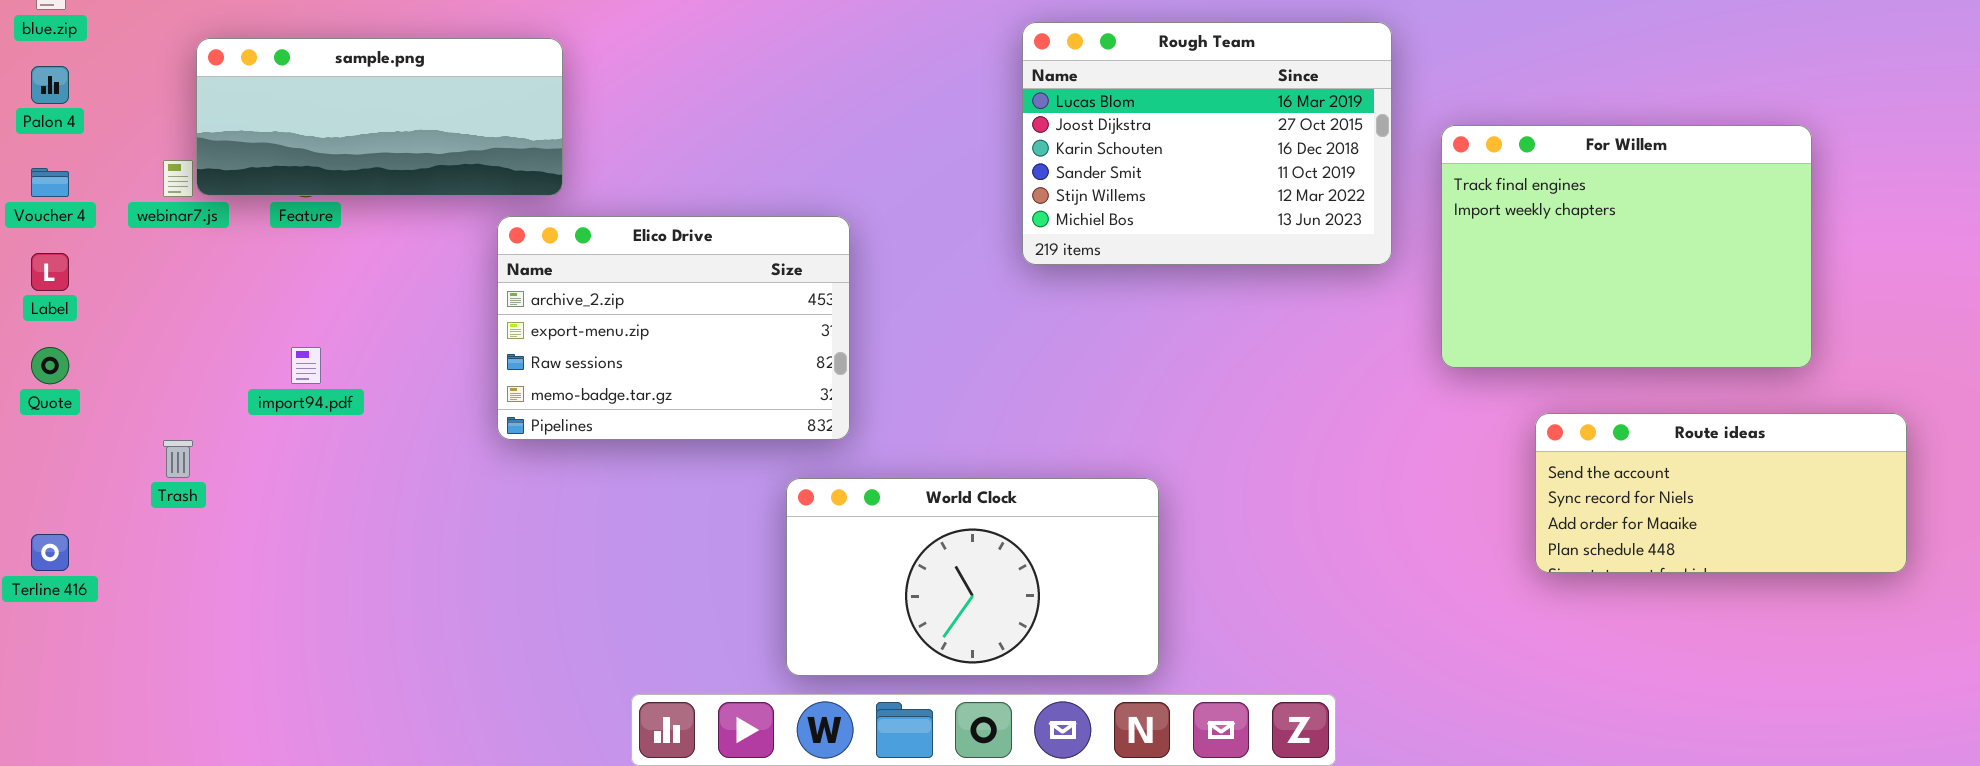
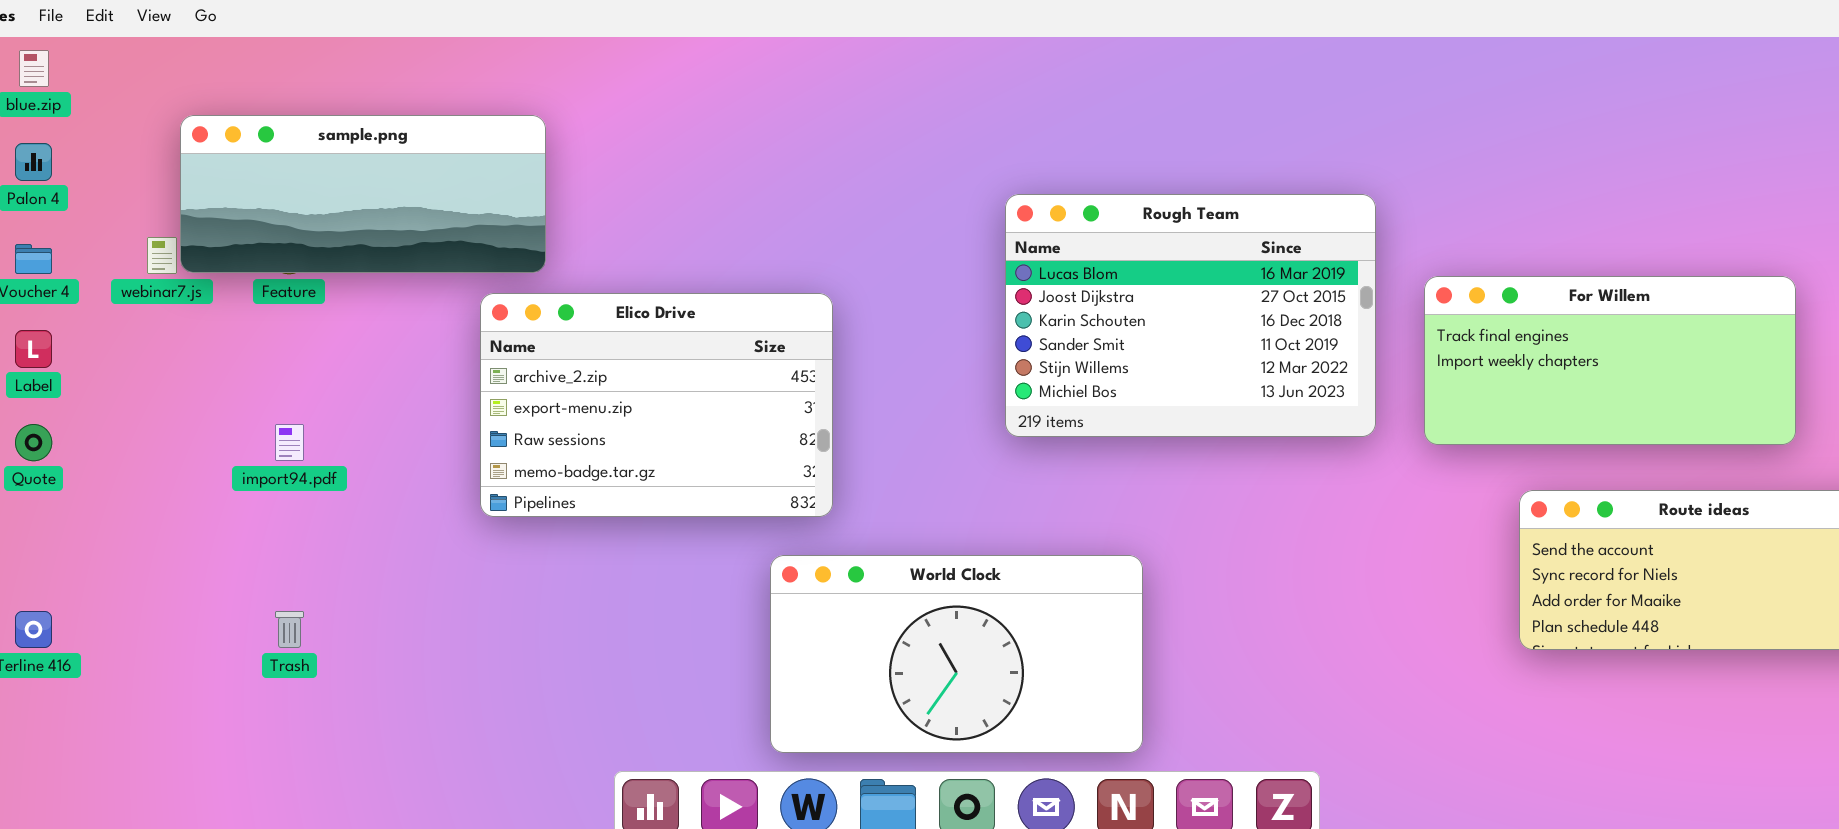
Rough Team: [1022,22,1392,265] -> [1005,194,1376,437], moved
For Willem: [1441,125,1812,368] -> [1424,276,1796,445], resized
Trash: [163,440,193,478] -> [275,611,304,648], moved

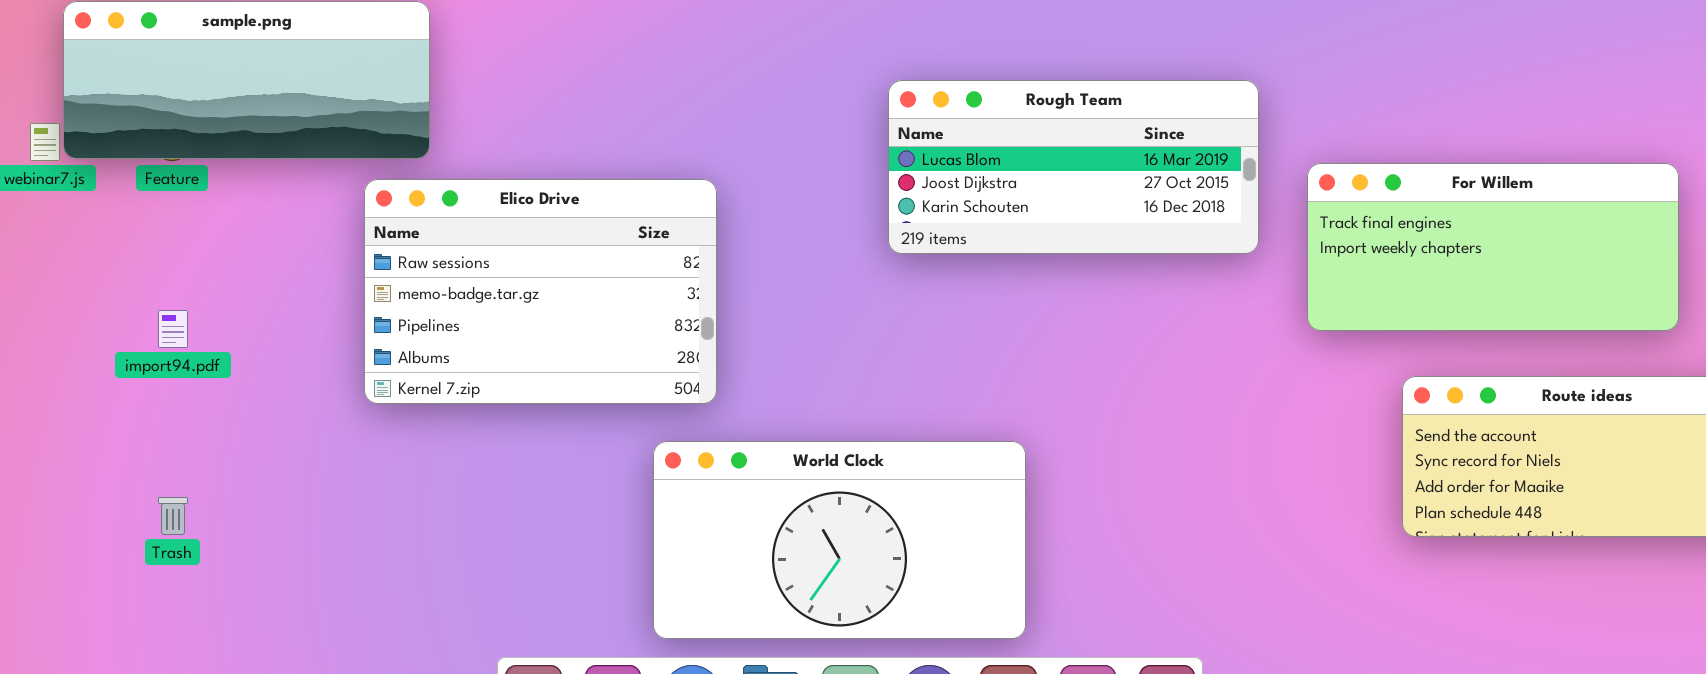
Rough Team: [1005,194,1376,437] -> [888,80,1259,254], resized
Elico Drive: [480,293,833,517] -> [364,179,717,404], scrolled down 2 rows

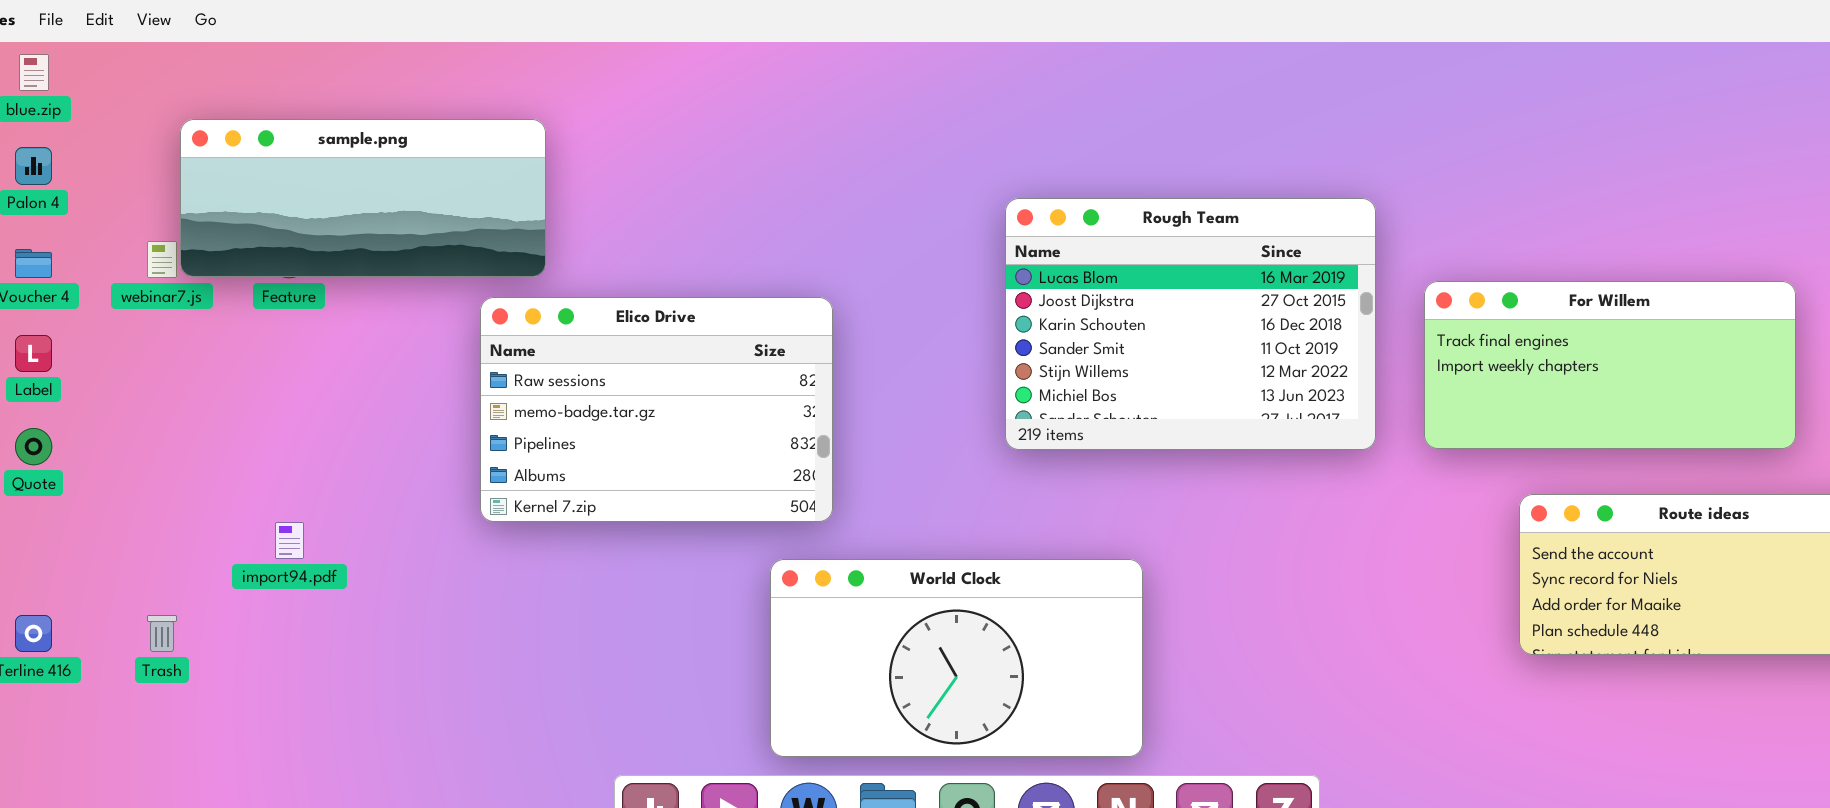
Rough Team: [888,80,1259,254] -> [1005,198,1376,450], resized
import94.pdf: [158,310,188,348] -> [275,522,304,559], moved
Trash: [158,497,188,535] -> [147,615,177,652], moved

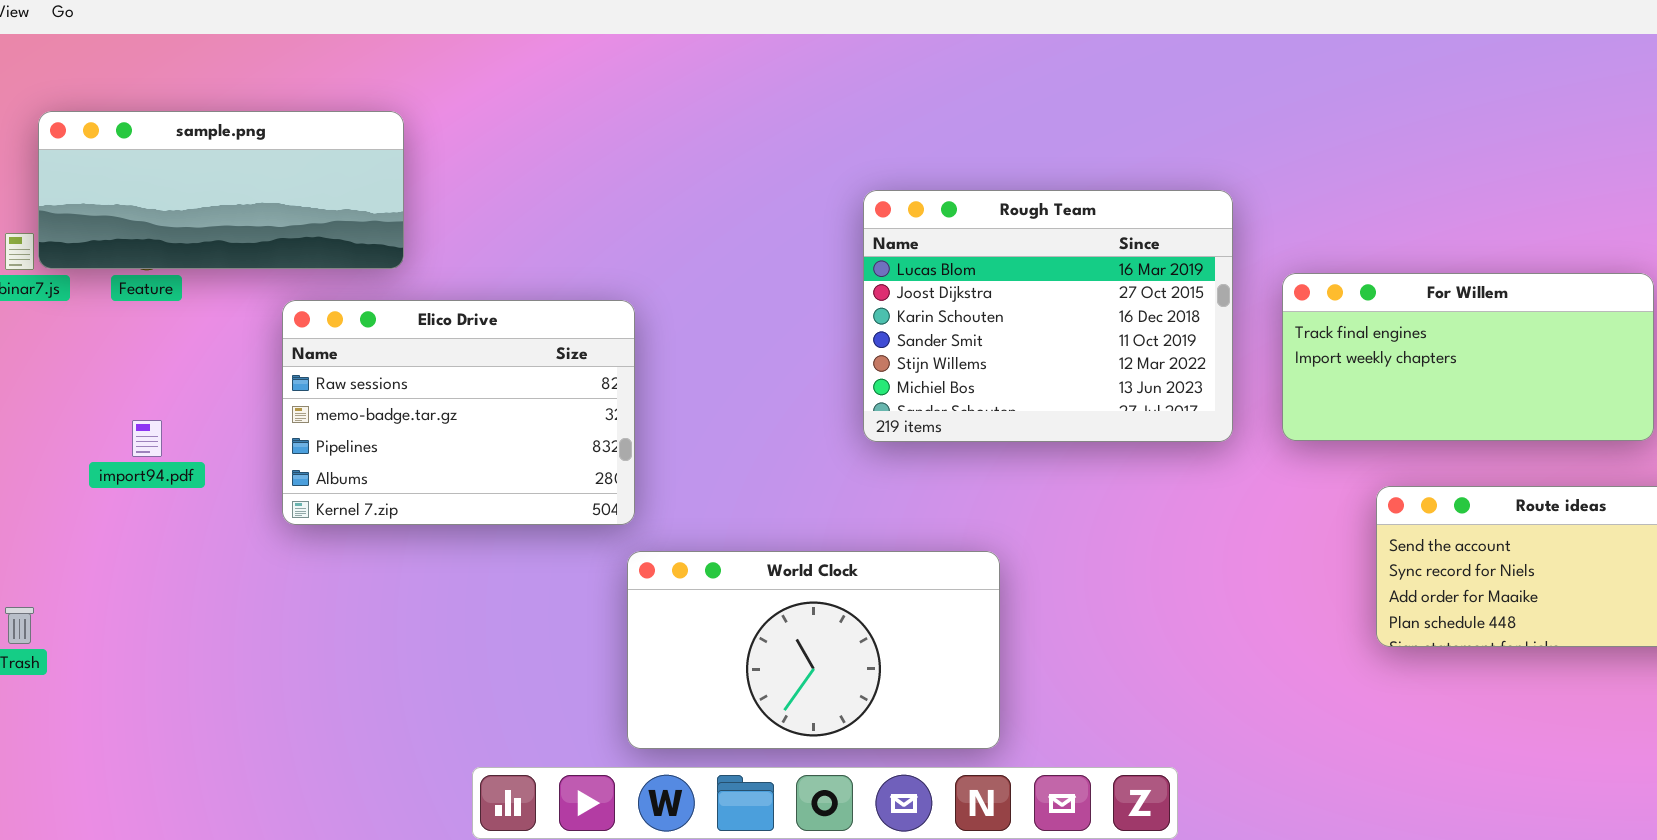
Elico Drive: [480,297,833,522] -> [282,300,635,525], moved
import94.pdf: [275,522,304,559] -> [132,420,162,457], moved

